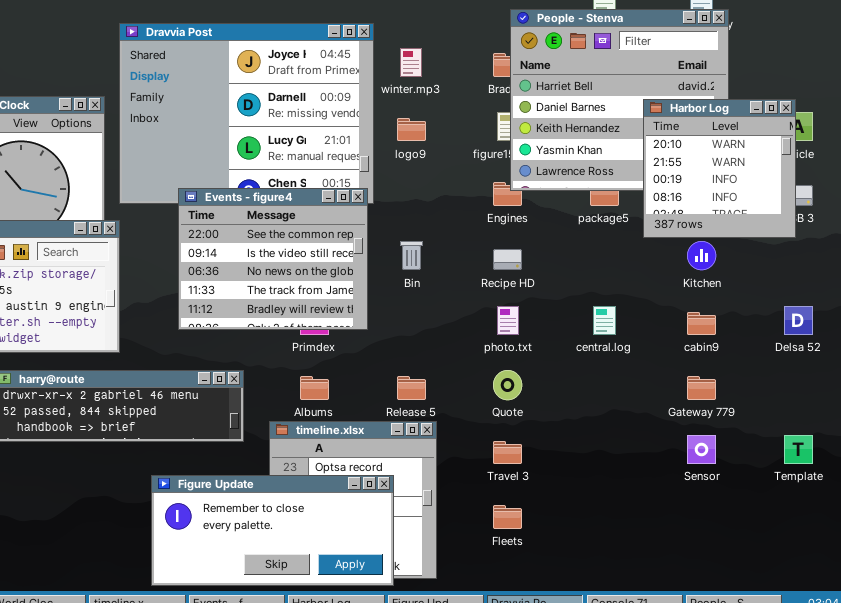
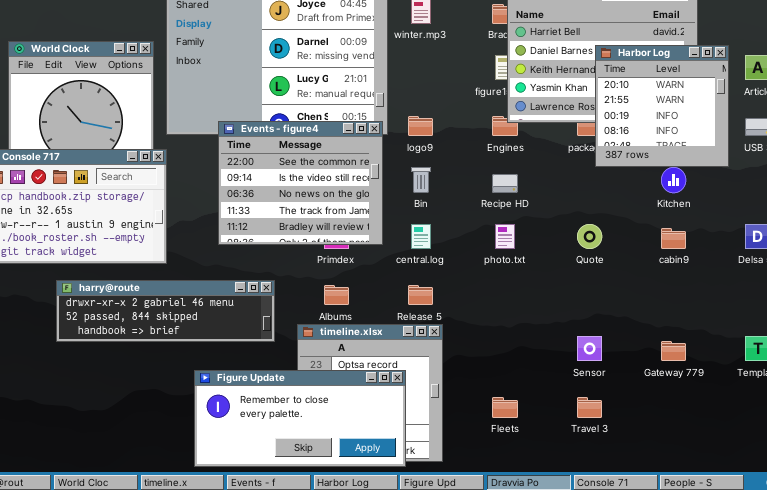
Harbor Log: [643,99,796,238] -> [595,45,729,167], moved
logo9: [397,118,426,141] -> [408,116,433,136], moved
central.log: [593,306,616,335] -> [411,224,431,249], moved
Quote: [493,370,522,400] -> [577,224,602,249], moved
Gateway 779: [687,376,716,400] -> [661,341,686,361], moved
Sensor: [687,435,716,464] -> [577,336,602,361], moved
Travel 3: [493,441,522,464] -> [577,397,602,418], moved

